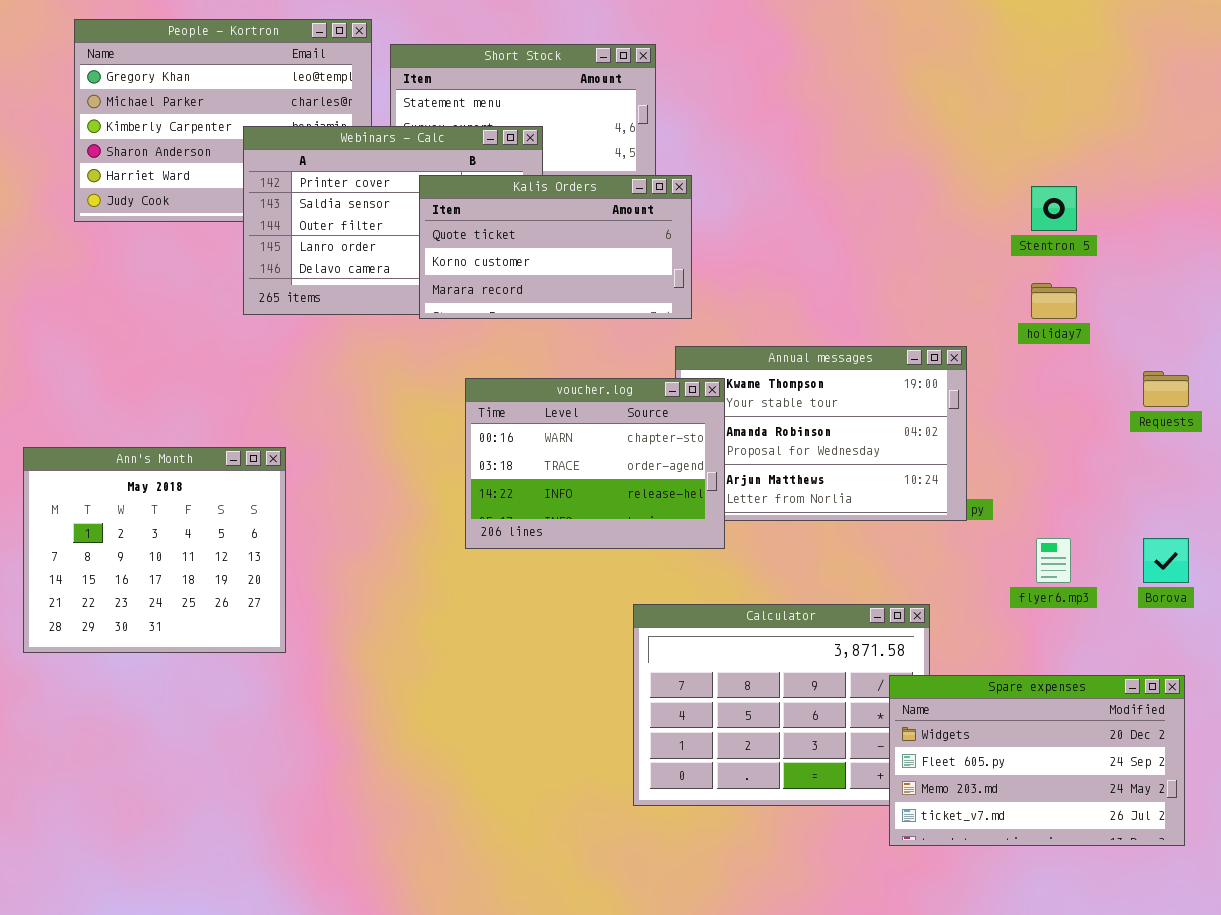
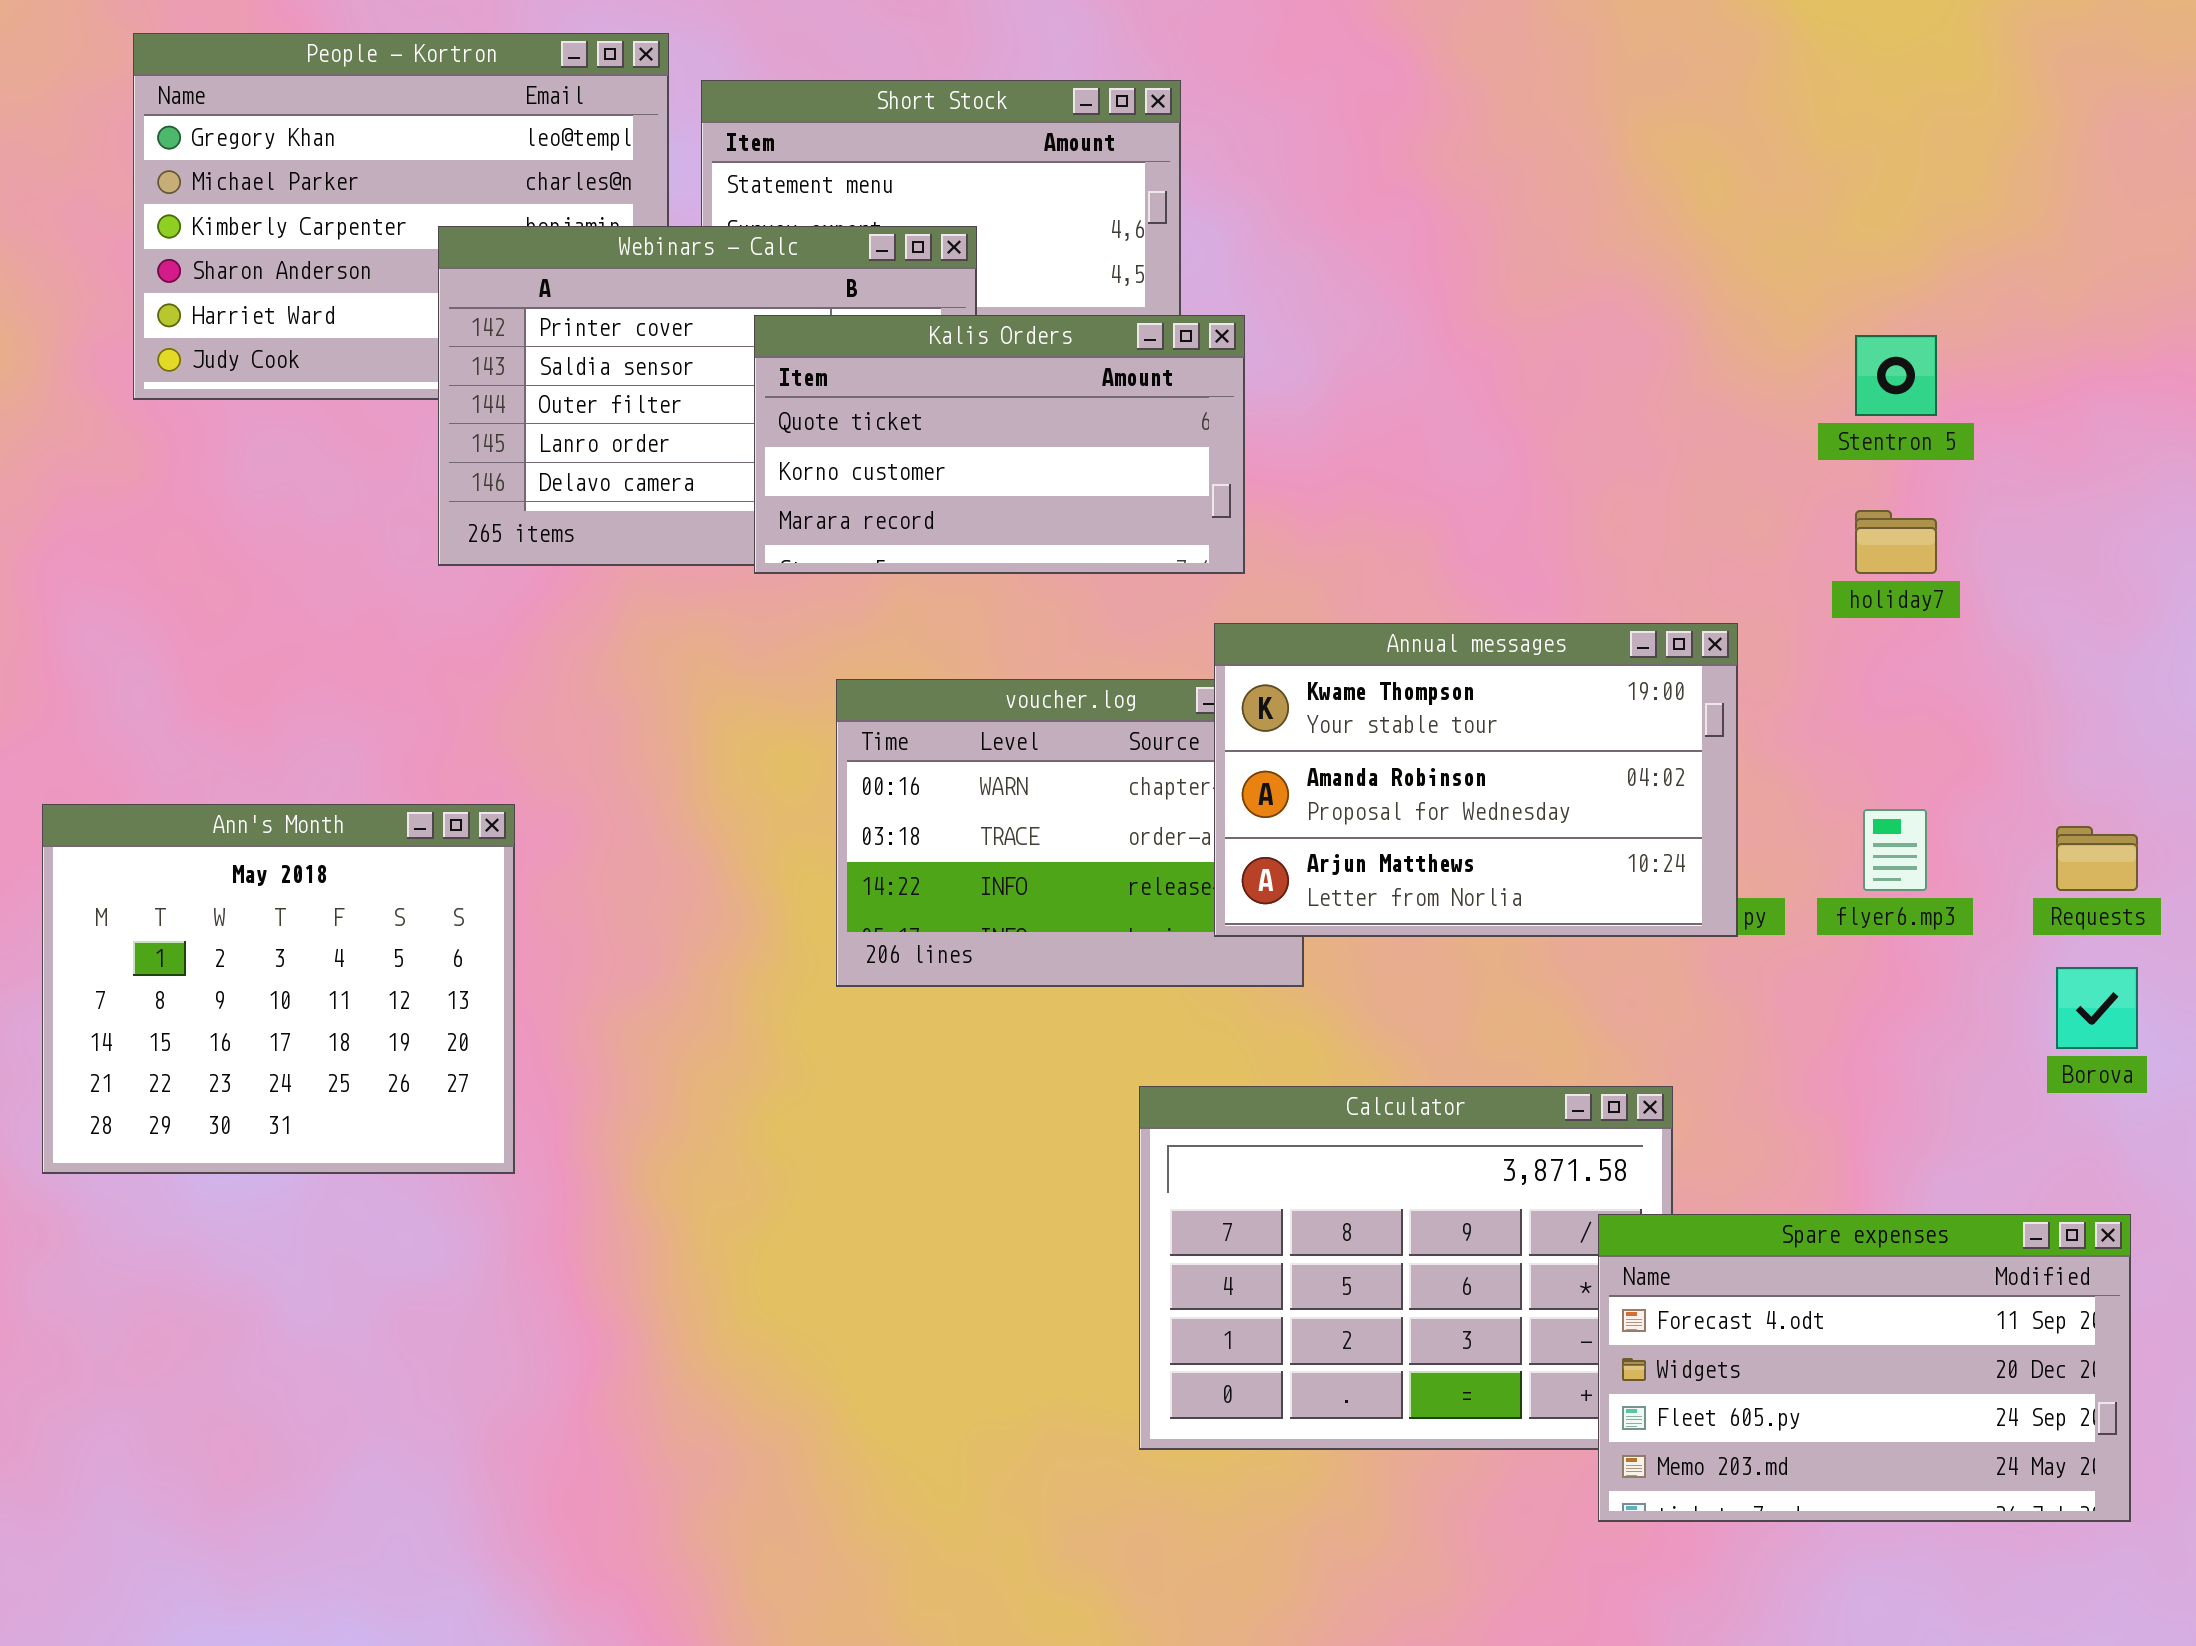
Annual messages: [675,346,967,521] -> [1214,623,1738,937], raised
Requests: [1143,371,1189,407] -> [2056,826,2138,891], moved
flyer6.mp3: [1036,538,1071,583] -> [1863,809,1927,891], moved
Spare expenses: [889,675,1185,846] -> [1598,1214,2131,1522], scrolled up 1 row

